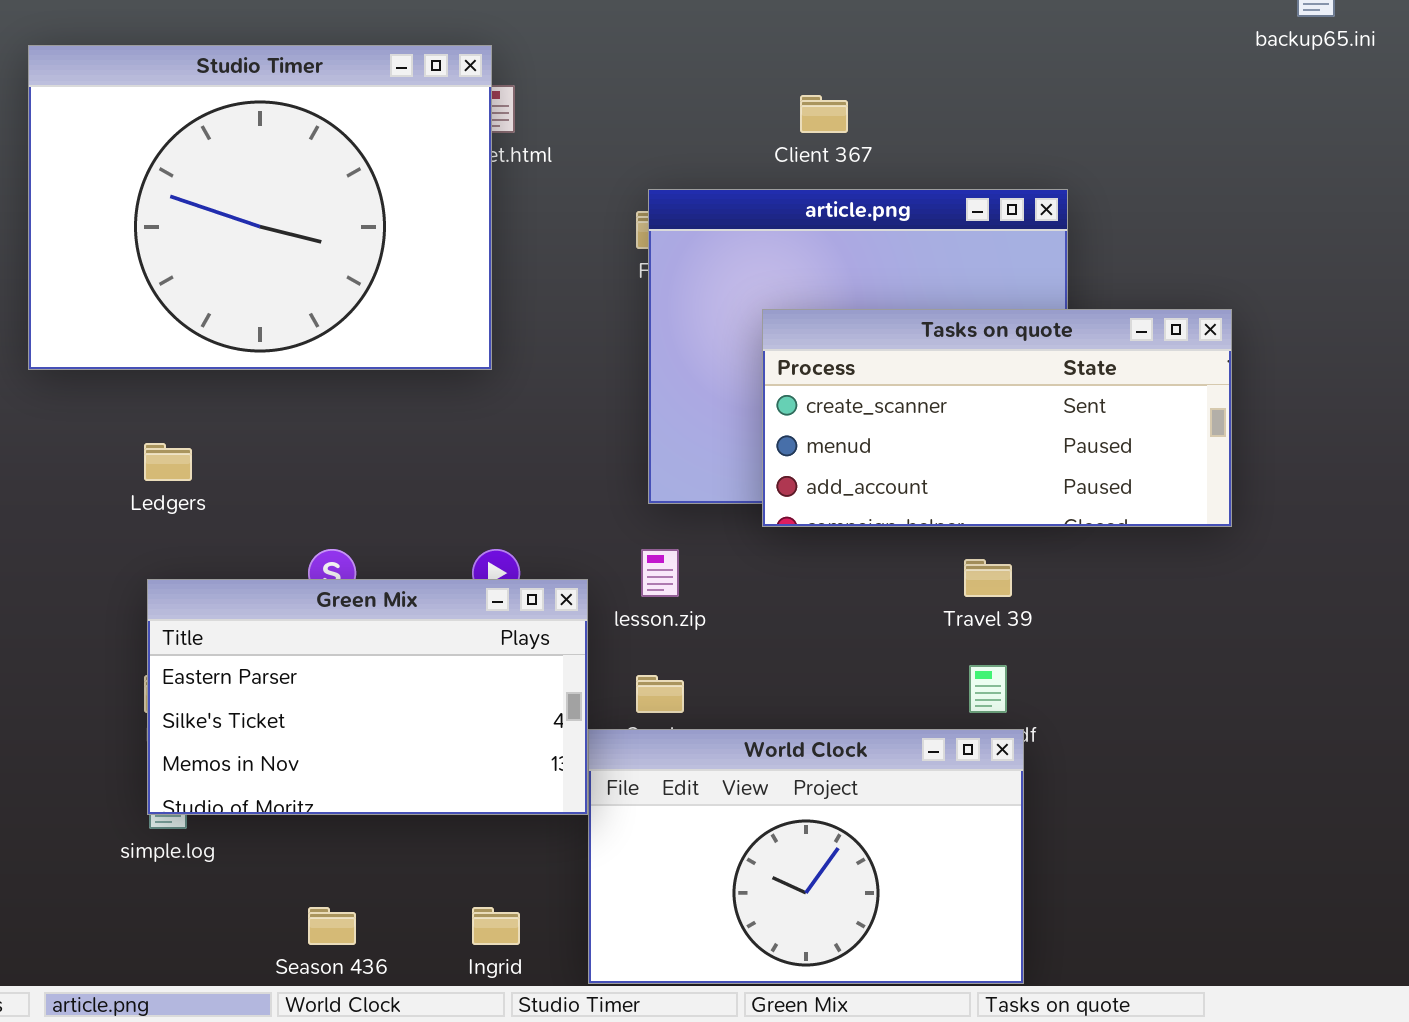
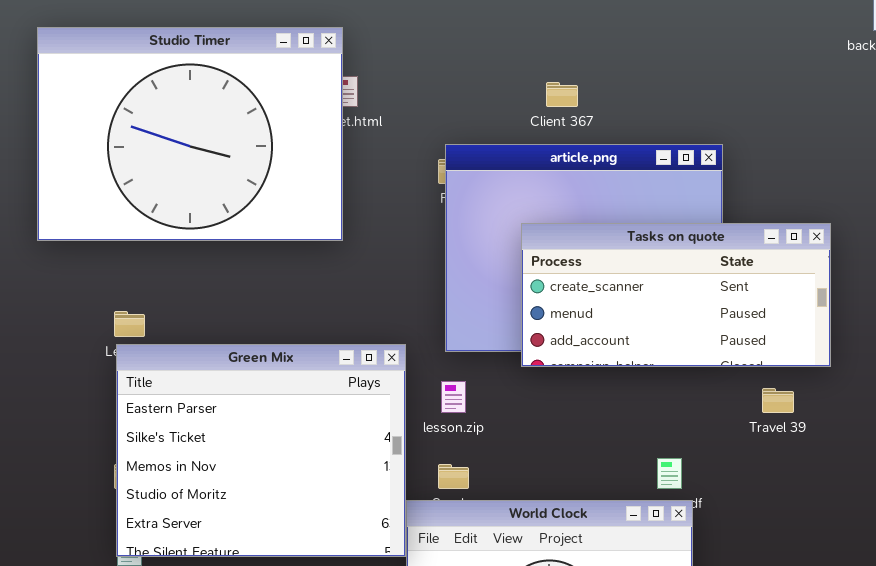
Studio Timer: [28,45,492,370] -> [37,27,343,241], moved
Travel 39: [964,559,1012,597] -> [762,388,794,413], moved
Green Mix: [147,579,588,815] -> [116,344,406,557], resized

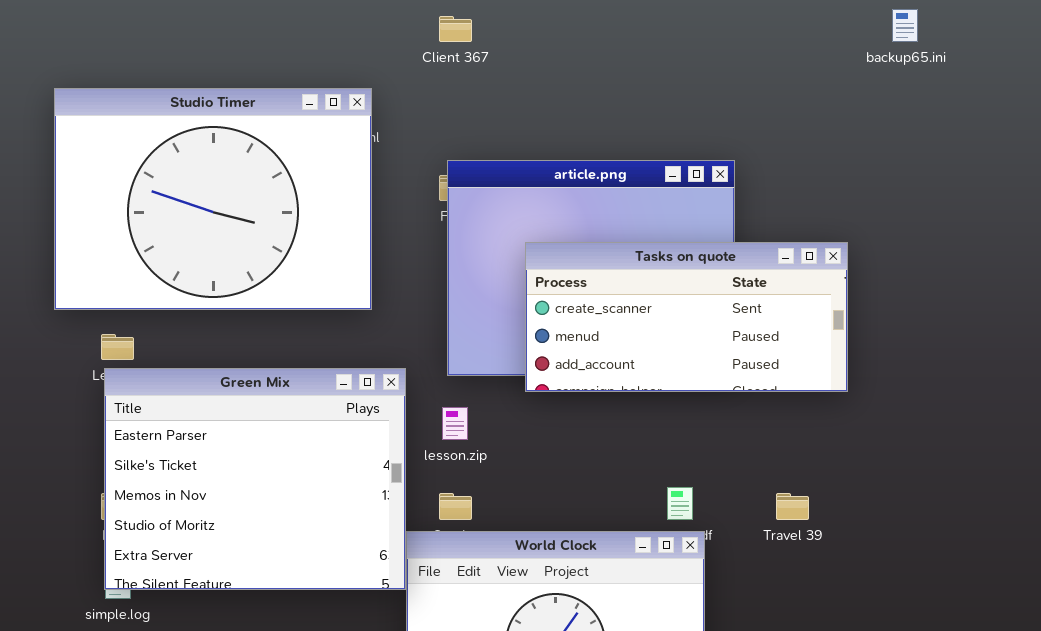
Studio Timer: [37,27,343,241] -> [54,88,372,310], moved
Client 367: [546,82,578,107] -> [439,16,472,42], moved
Travel 39: [762,388,794,413] -> [776,493,809,520], moved

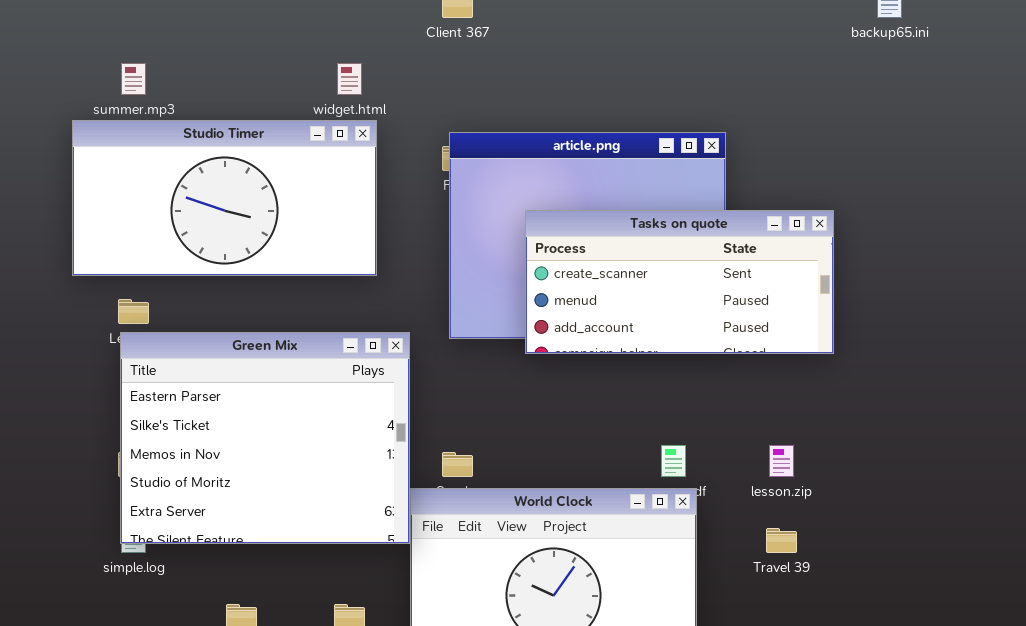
Studio Timer: [54,88,372,310] -> [72,120,377,276], resized
lesson.zip: [442,407,468,440] -> [769,445,794,477], moved
Travel 39: [776,493,809,520] -> [766,528,797,553], moved

